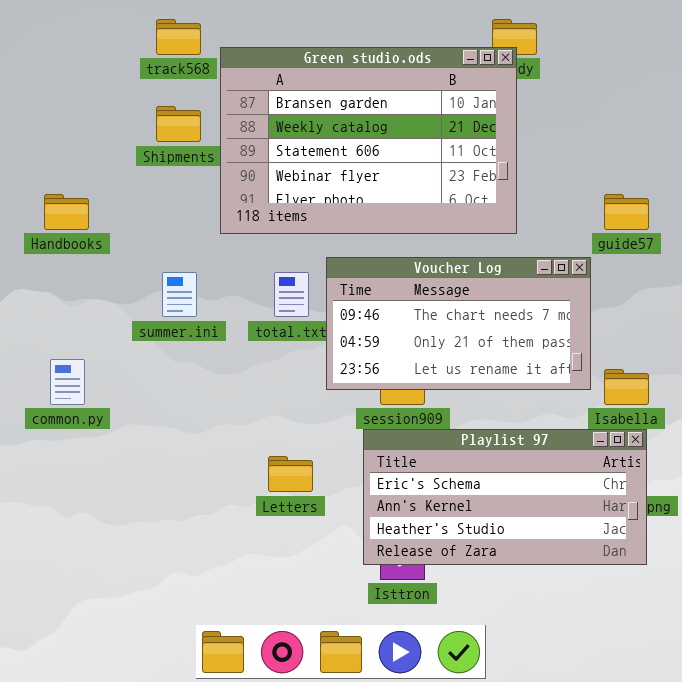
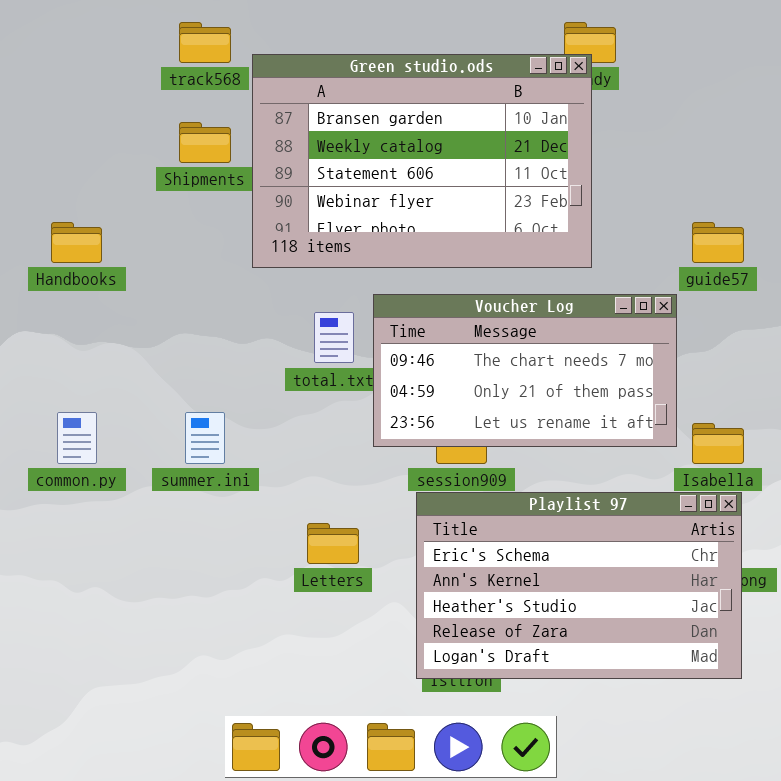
summer.ini: [162,272,197,317] -> [185,412,225,464], moved
Playlist 97: [363,429,647,565] -> [416,492,742,679], resized

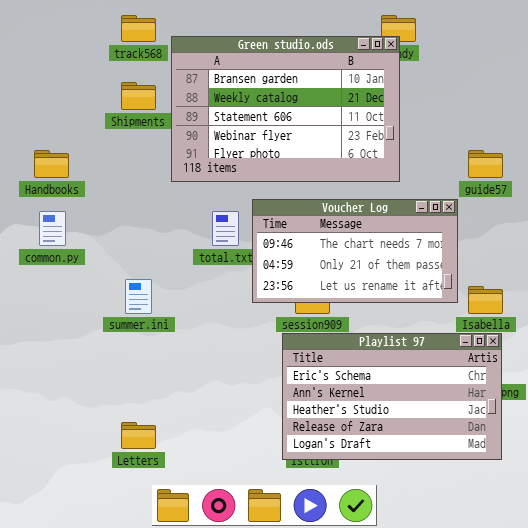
common.py: [57,412,97,464] -> [39,211,66,246], moved
Letters: [307,523,359,564] -> [121,422,156,449], moved

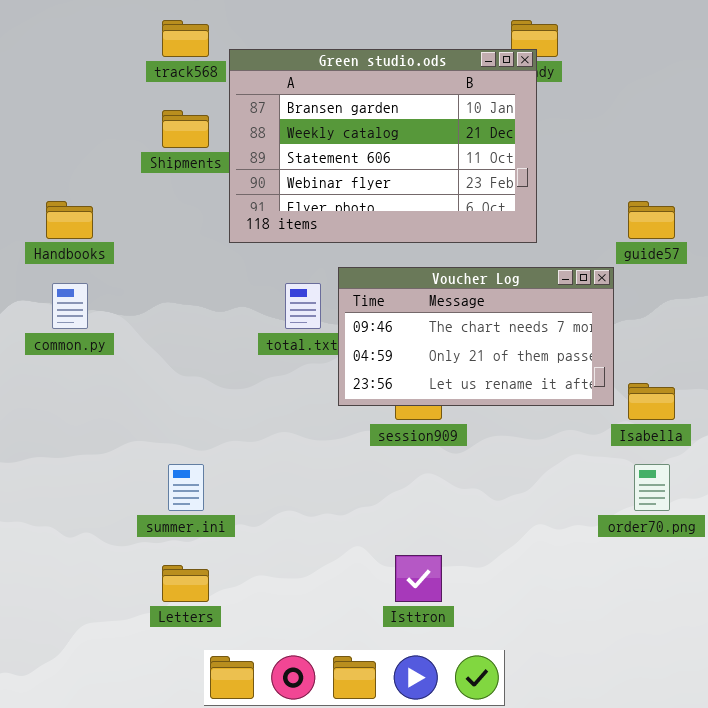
summer.ini: [125,279,152,314] -> [168,464,204,511], moved
Playlist 97: [282,333,502,460] -> none, closed

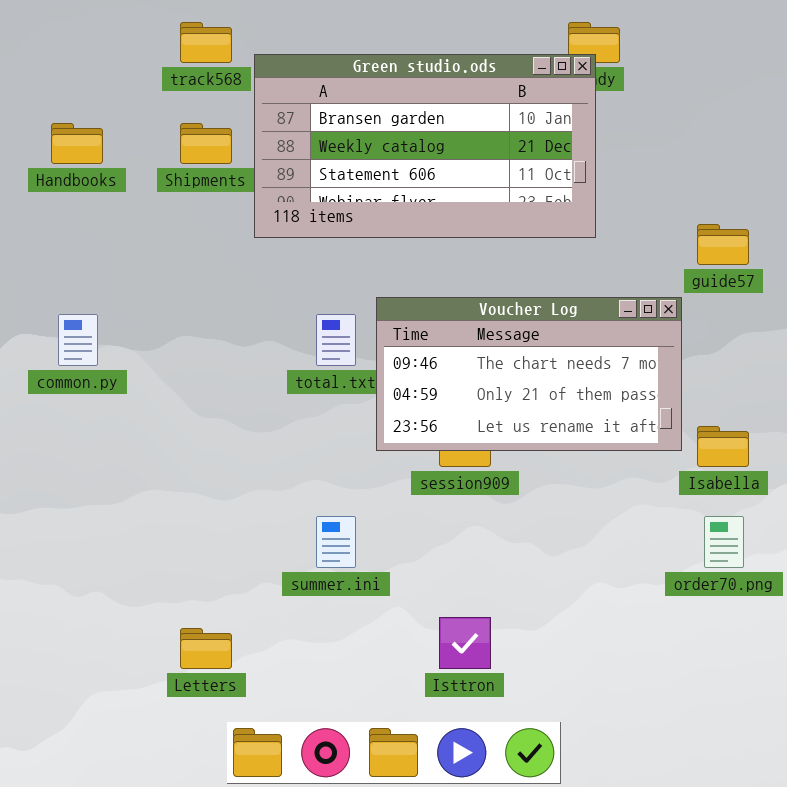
Green studio.ods: [229,49,537,243] -> [254,54,596,238], resized
Handbooks: [46,201,93,239] -> [51,123,103,164], moved
summer.ini: [168,464,204,511] -> [316,516,356,568], moved

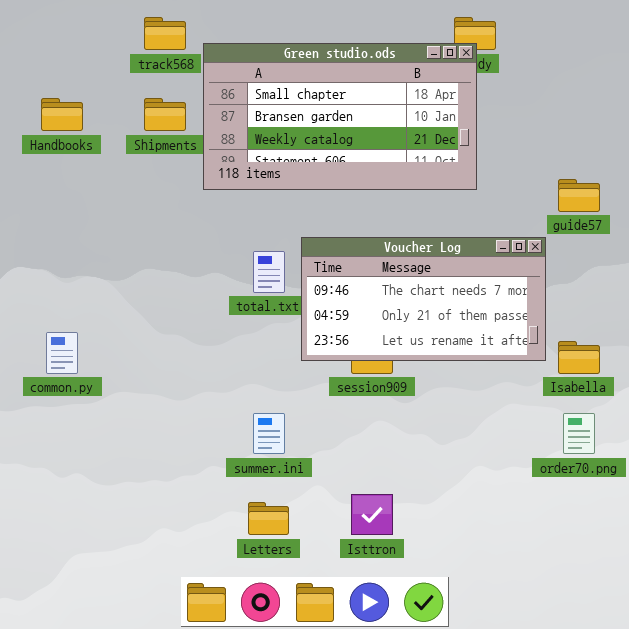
Green studio.ods: [254,54,596,238] -> [203,43,477,190], scrolled up 1 row
common.py: [58,314,98,366] -> [46,332,78,374], moved
Letters: [180,628,232,669] -> [248,502,289,535], moved

